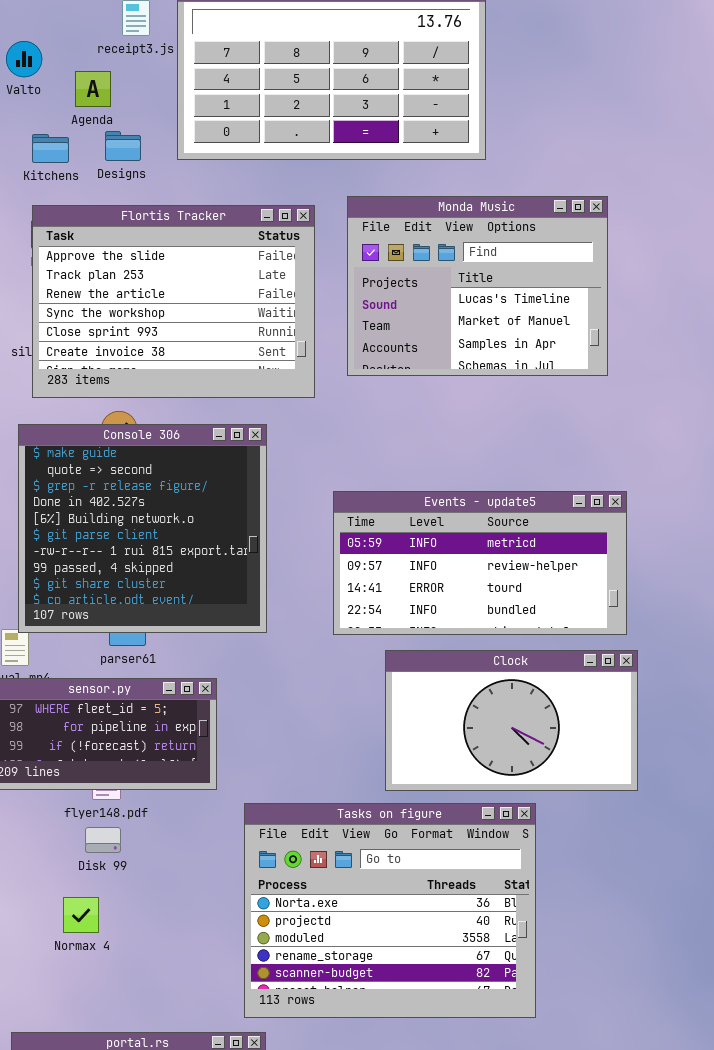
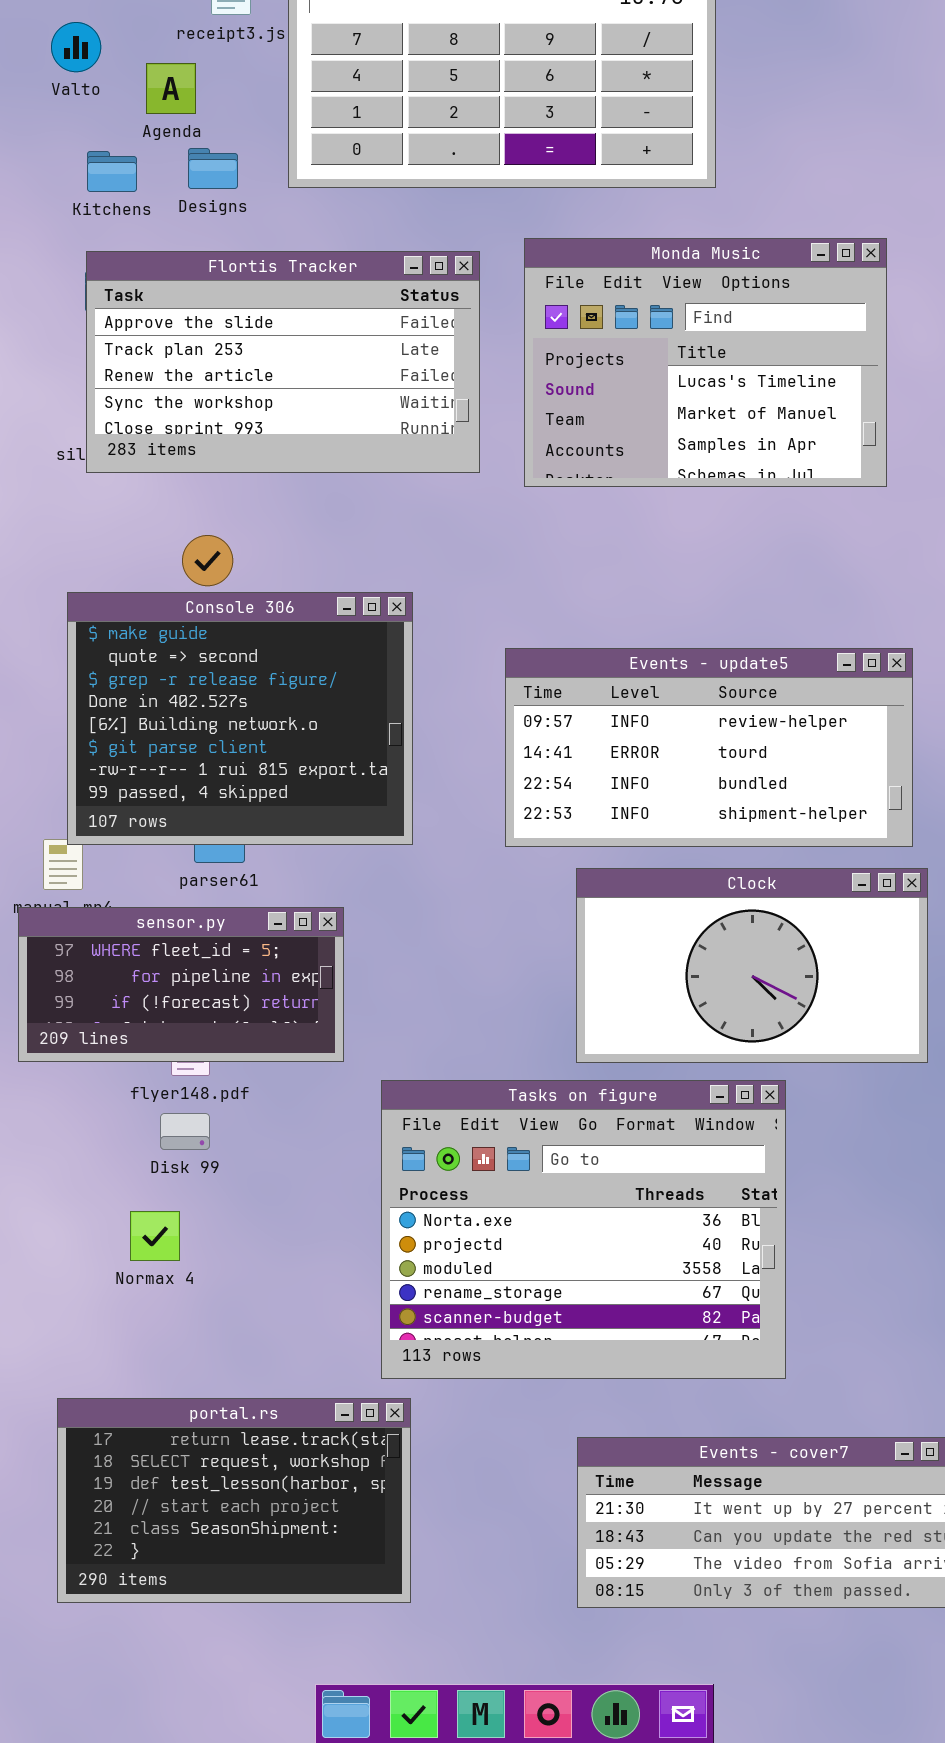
Flortis Tracker: [32,205,315,398] -> [86,251,480,473], resized
Console 306: [18,424,267,633] -> [67,592,413,845], resized
Events - update5: [333,491,627,635] -> [505,648,913,847], scrolled down 1 row

